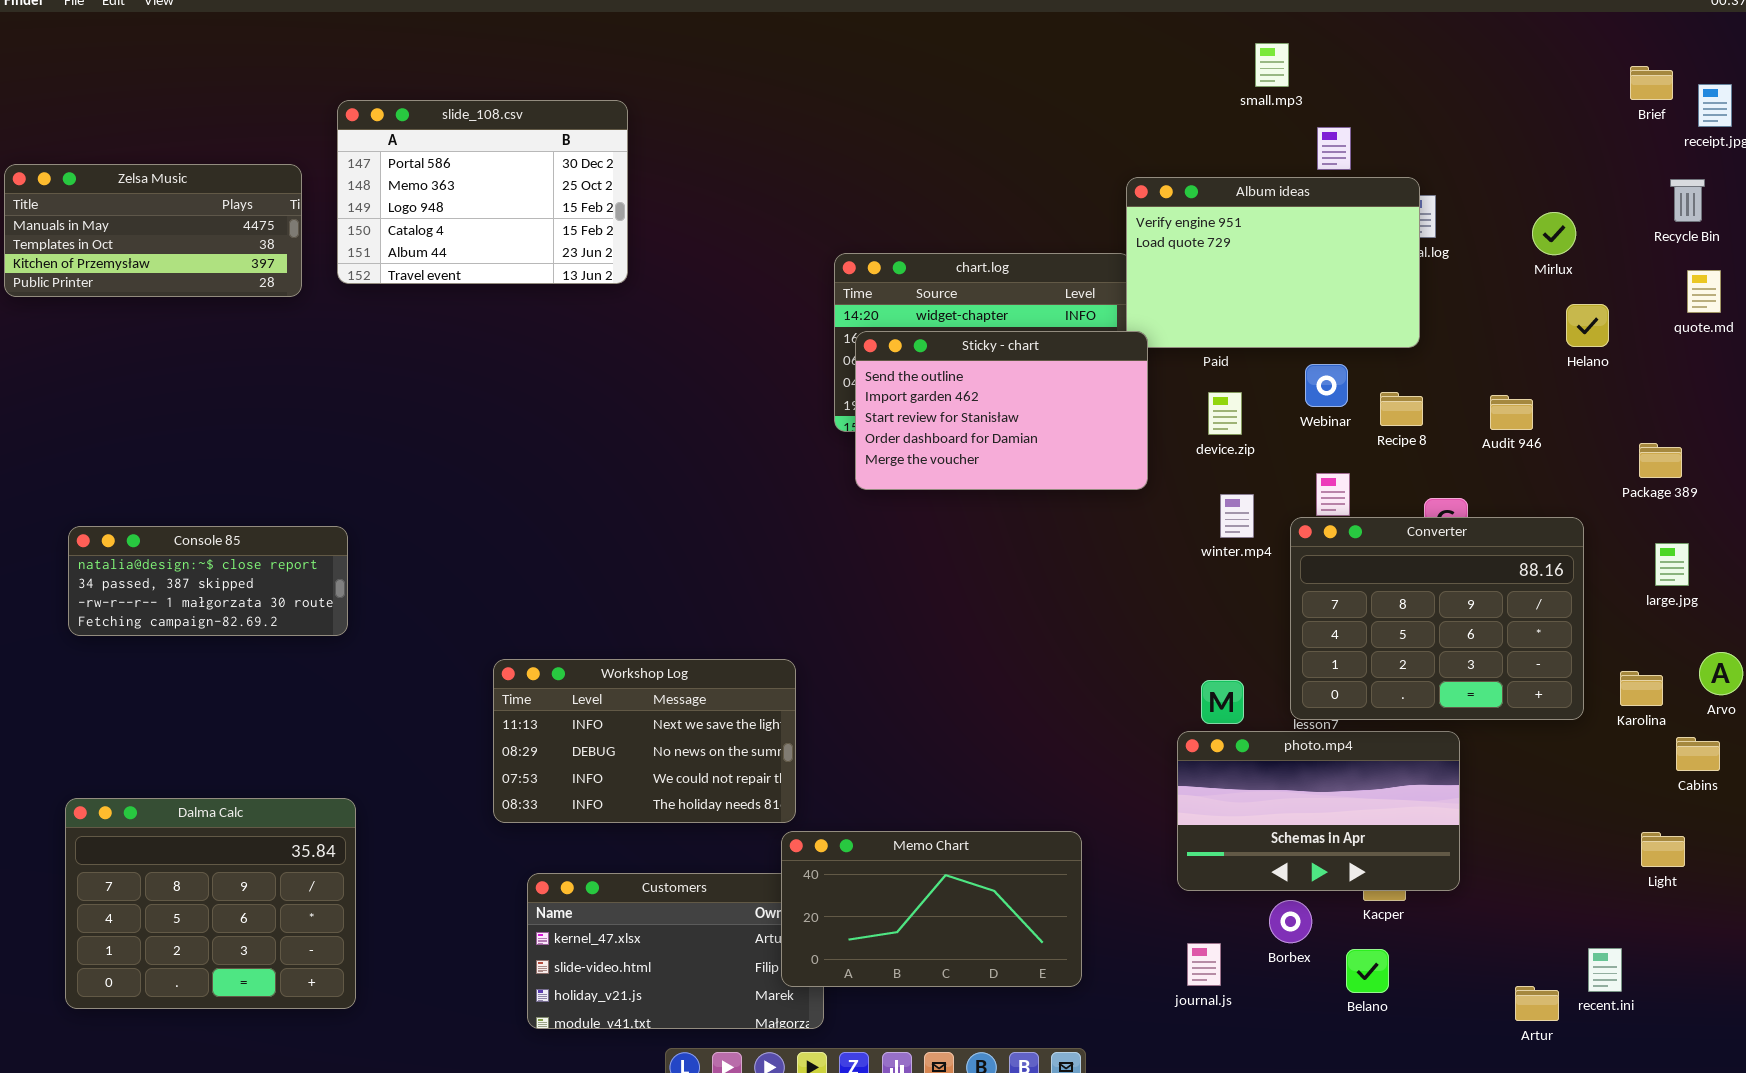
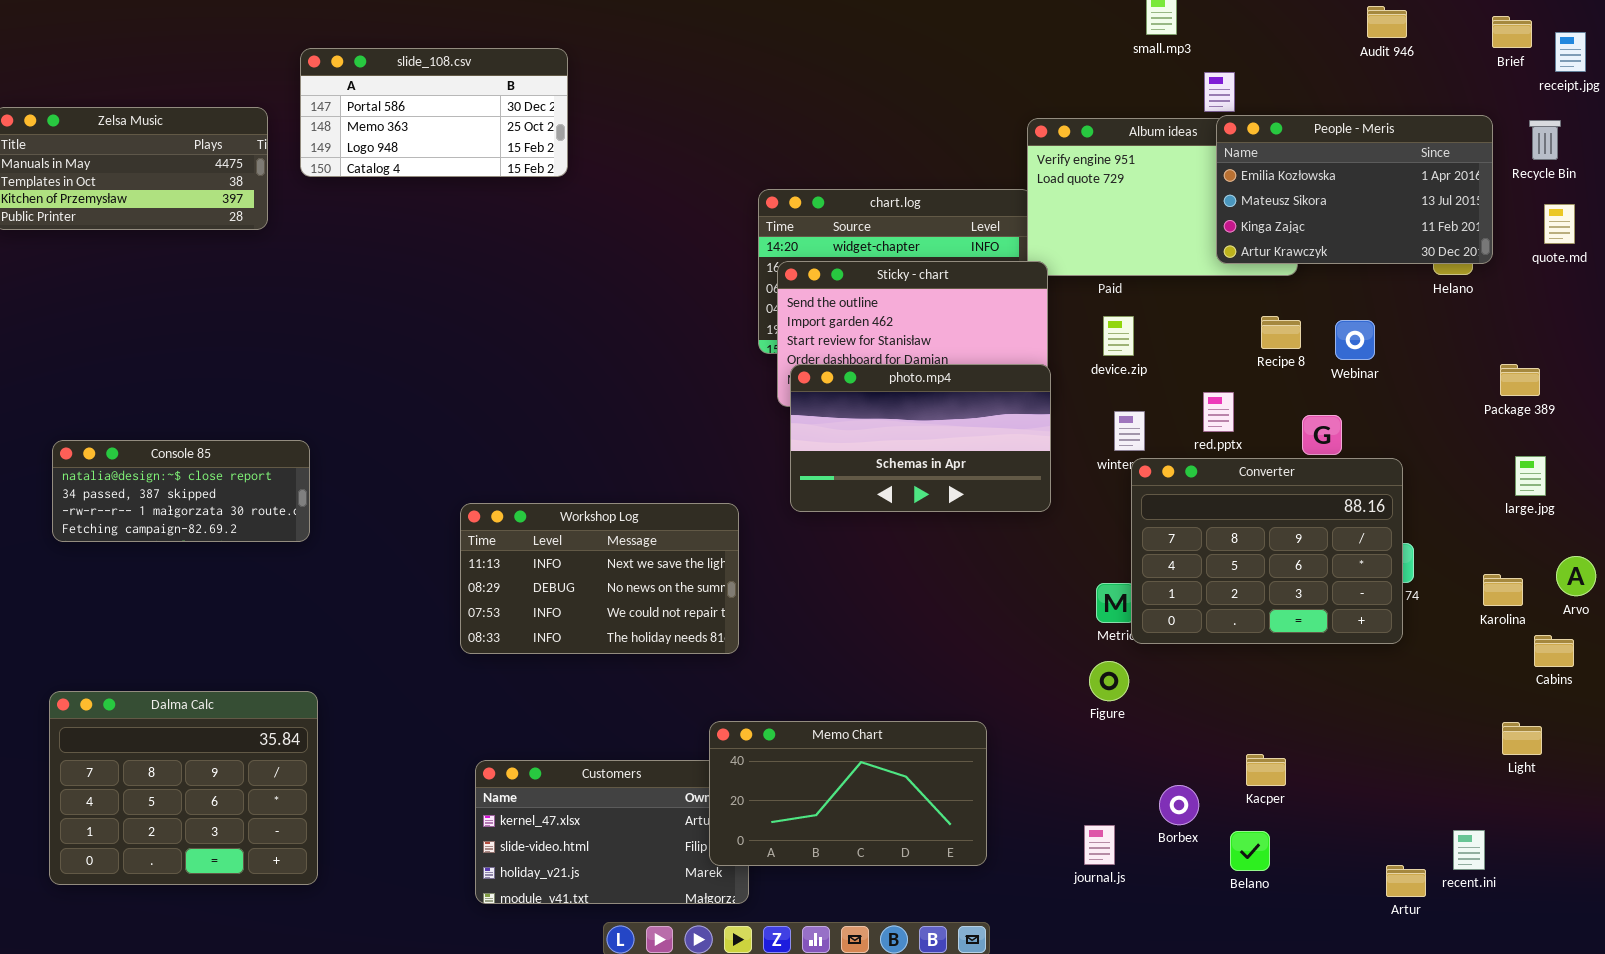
slide_108.csv: [337,100,628,284] -> [300,48,568,177], resized
People - Meris: none -> [1216,115,1493,264], opened
Webinar: [1305,364,1348,407] -> [1335,320,1375,360], moved
Audit 946: [1490,395,1533,430] -> [1367,6,1407,38], moved
Converter: [1290,517,1584,720] -> [1131,458,1403,644], moved
Workshop Log: [493,659,796,823] -> [460,503,739,654], moved
photo.mp4: [1177,731,1460,891] -> [790,364,1051,512], moved

